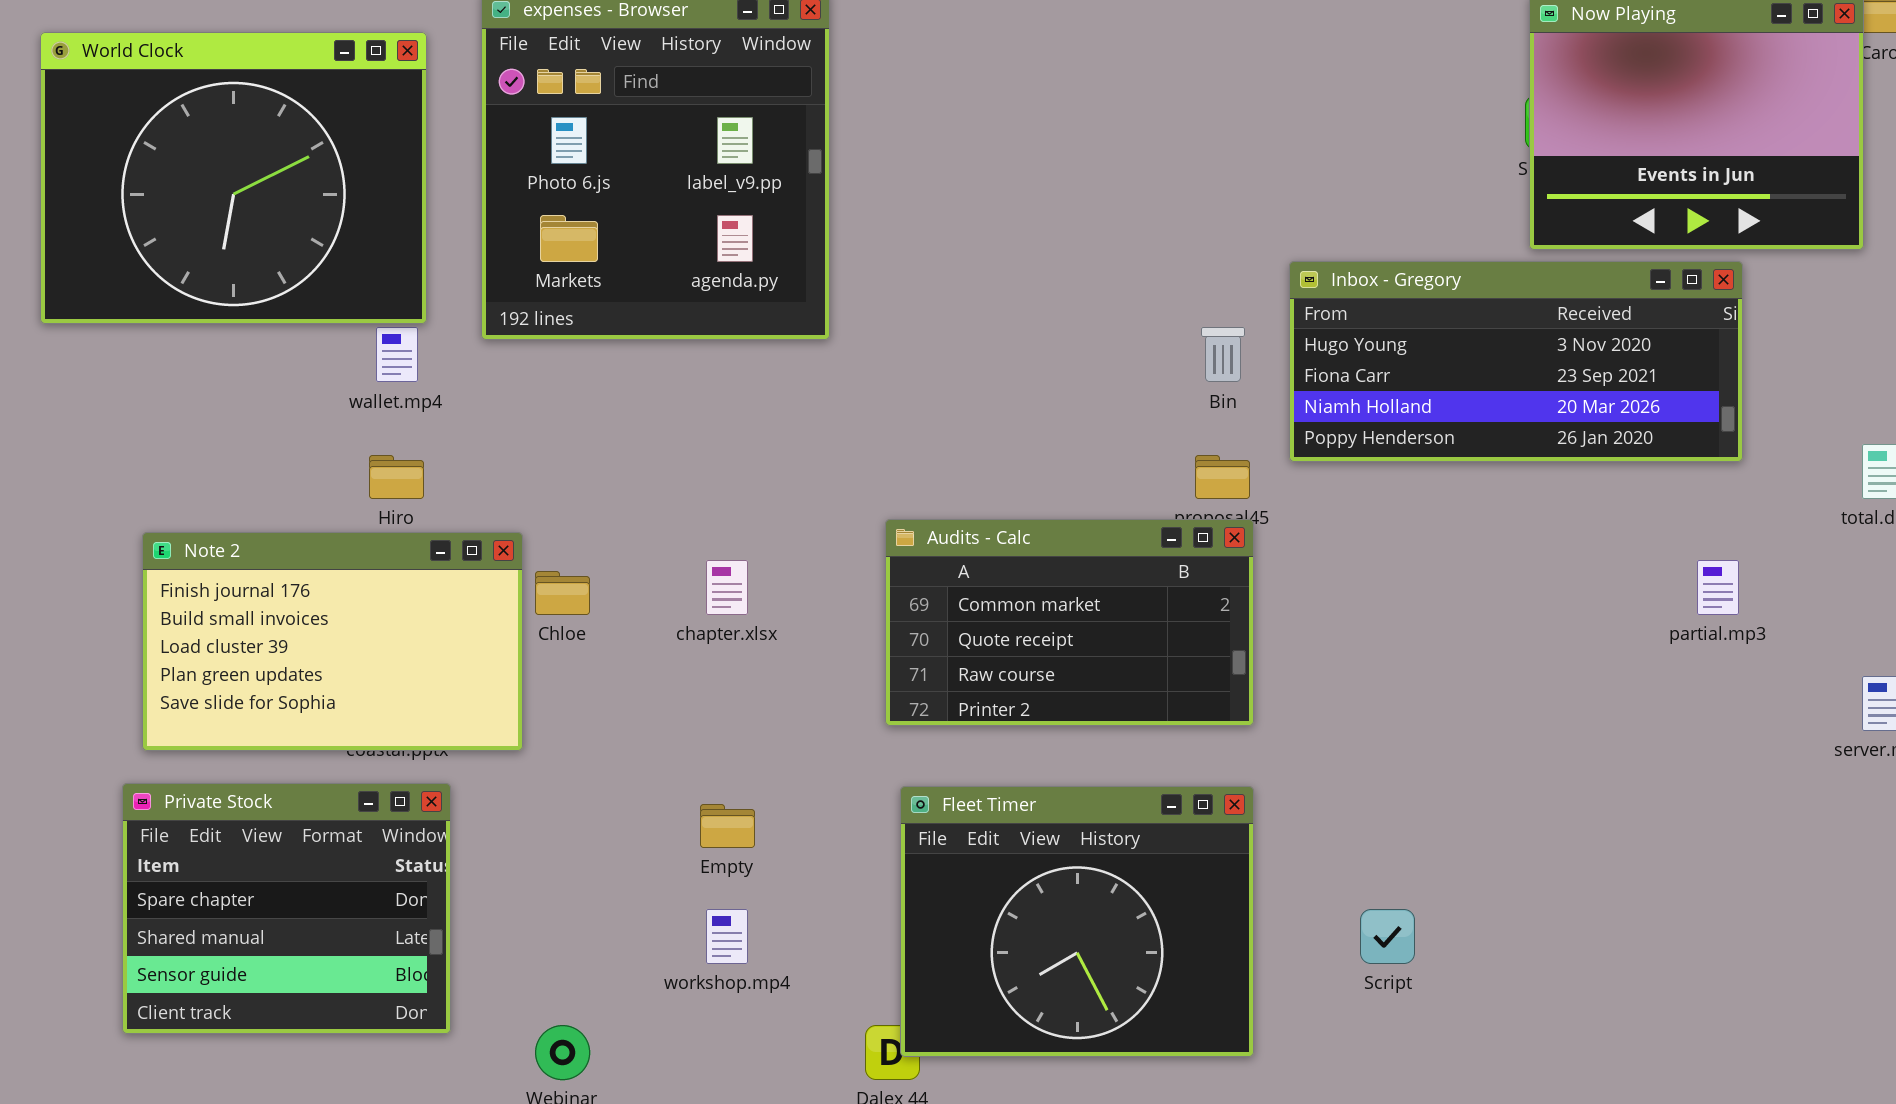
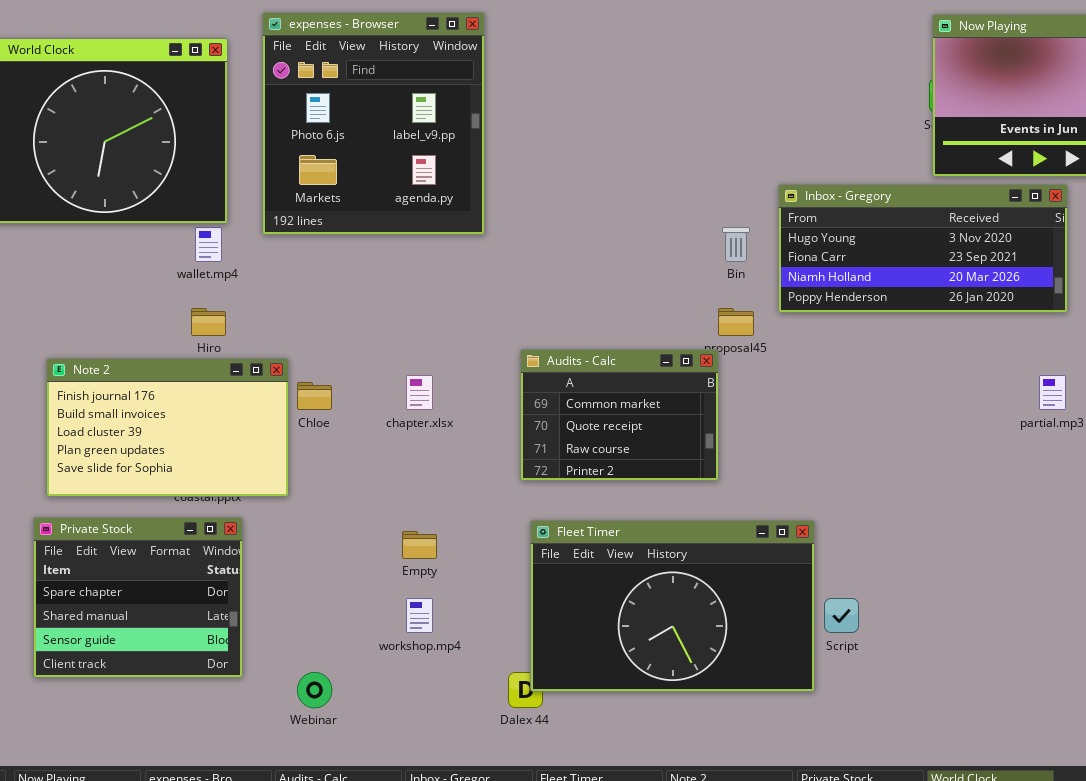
Audits - Calc: [885,519,1254,726] -> [520,349,719,481], resized
Fleet Timer: [900,786,1254,1057] -> [530,520,815,692], resized

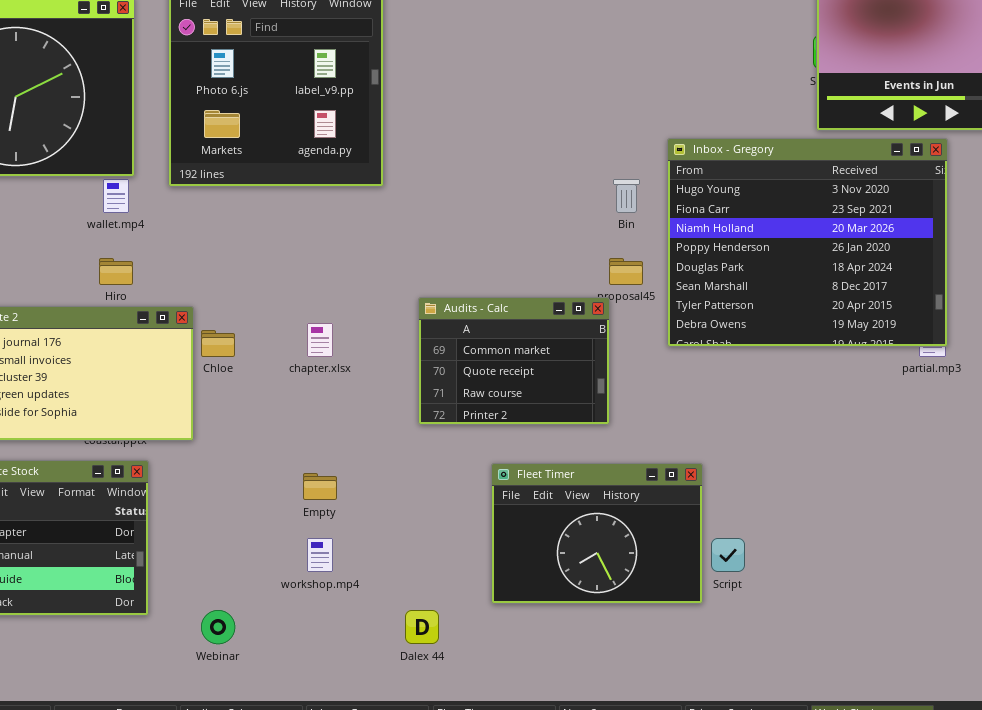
Inbox - Gregory: [778,184,1068,313] -> [667,138,948,347], resized
Fleet Timer: [530,520,815,692] -> [491,463,703,604], resized

